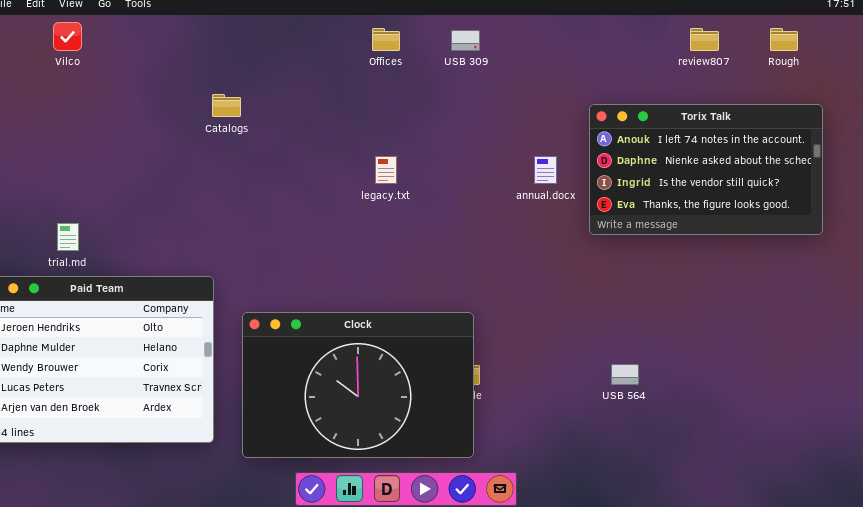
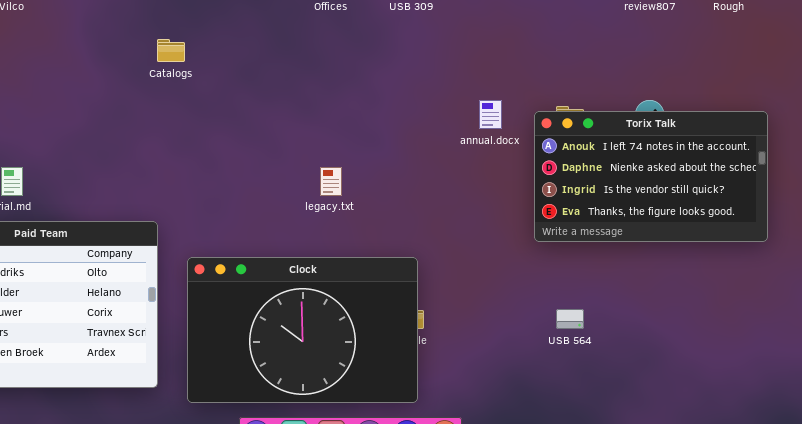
Torix Talk: [589,104,823,235] -> [534,111,768,242], moved
legacy.txt: [375,156,397,184] -> [320,167,342,196], moved

